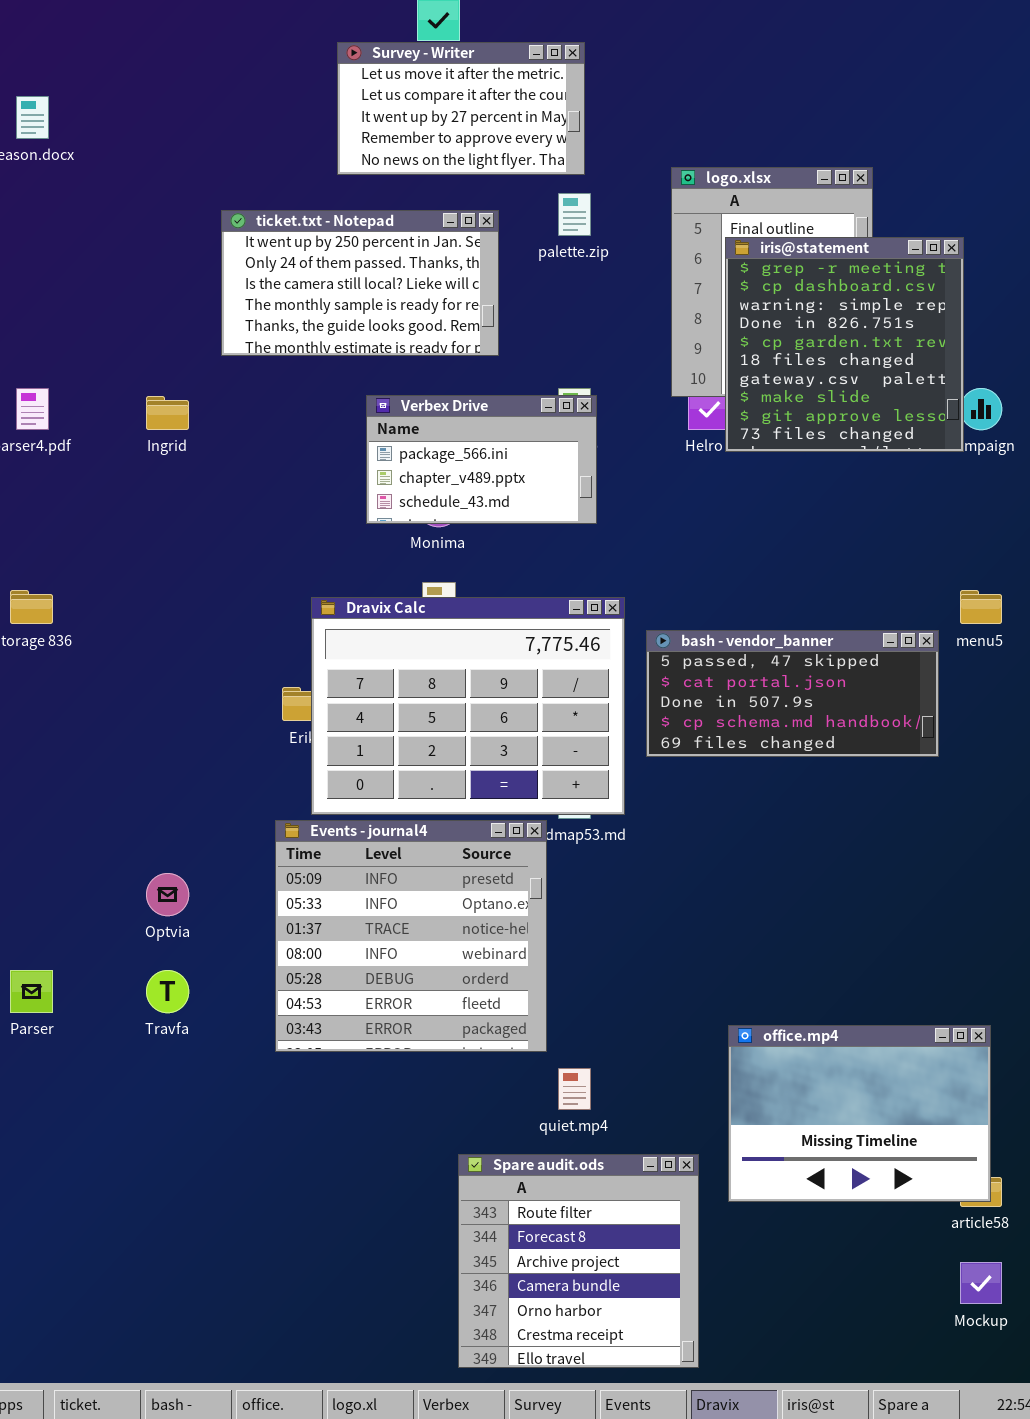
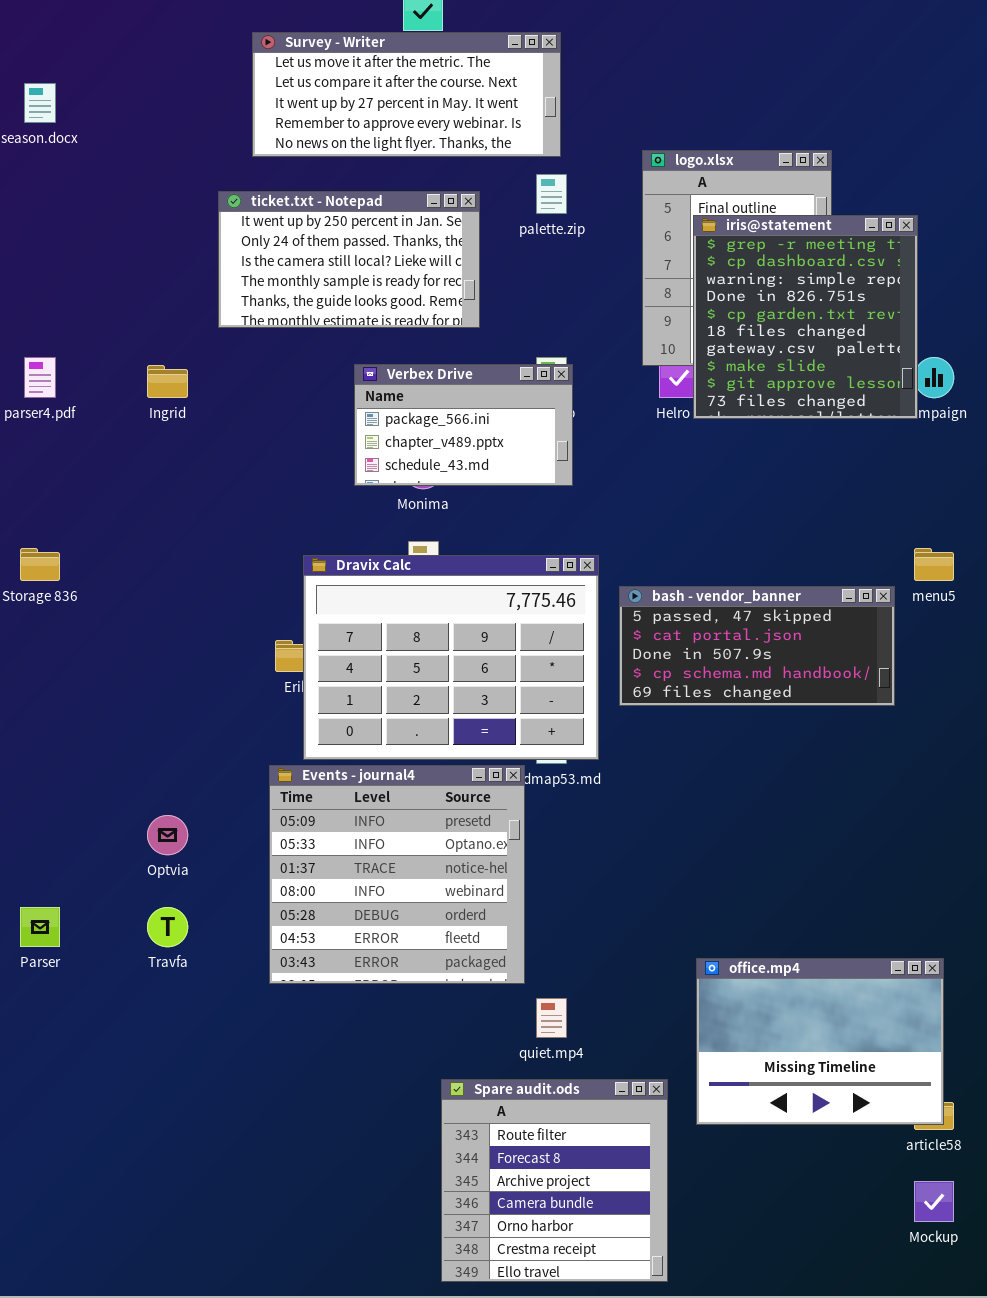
Survey - Writer: [337,42,585,175] -> [252,32,561,157], resized

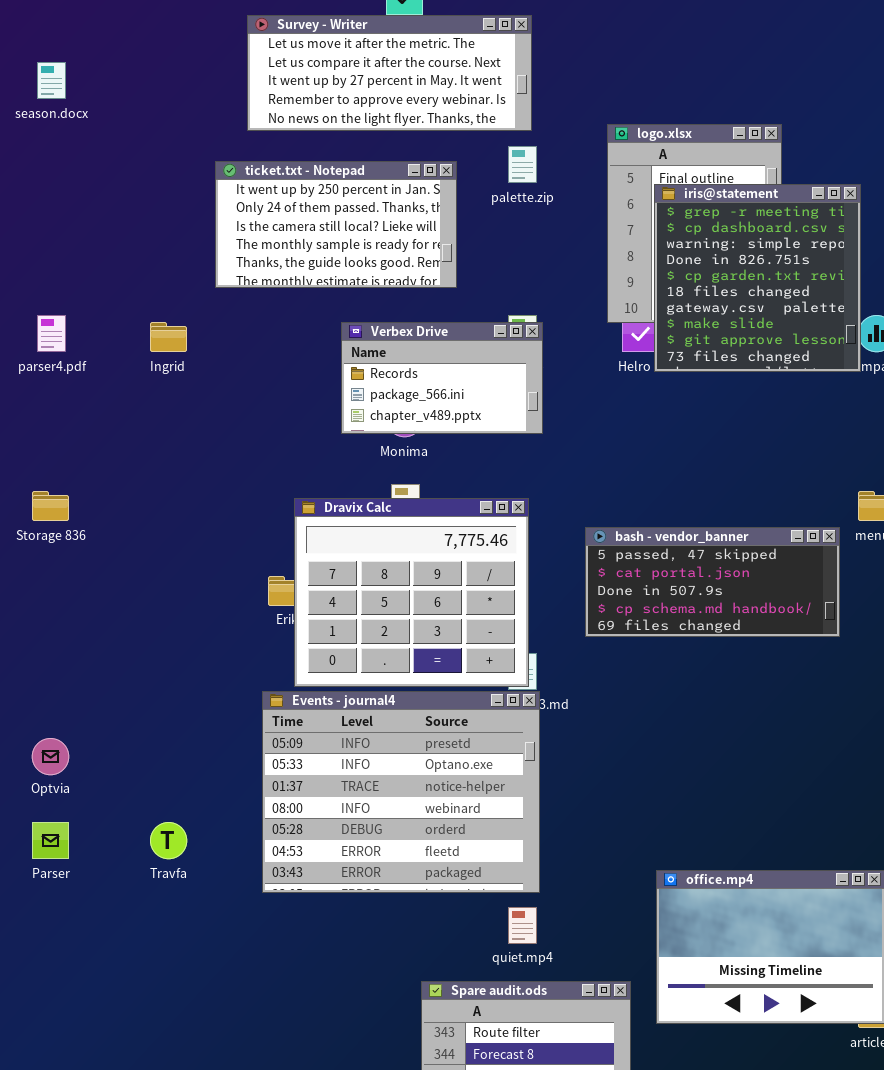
Verbex Drive: [354,364,573,486] -> [341,322,543,434], scrolled up 1 row
Dravix Calc: [303,555,599,760] -> [294,498,529,687], resized
Events - journal4: [269,765,525,984] -> [262,691,540,893], resized
Optvia: [147,815,188,855] -> [32,738,69,775], moved

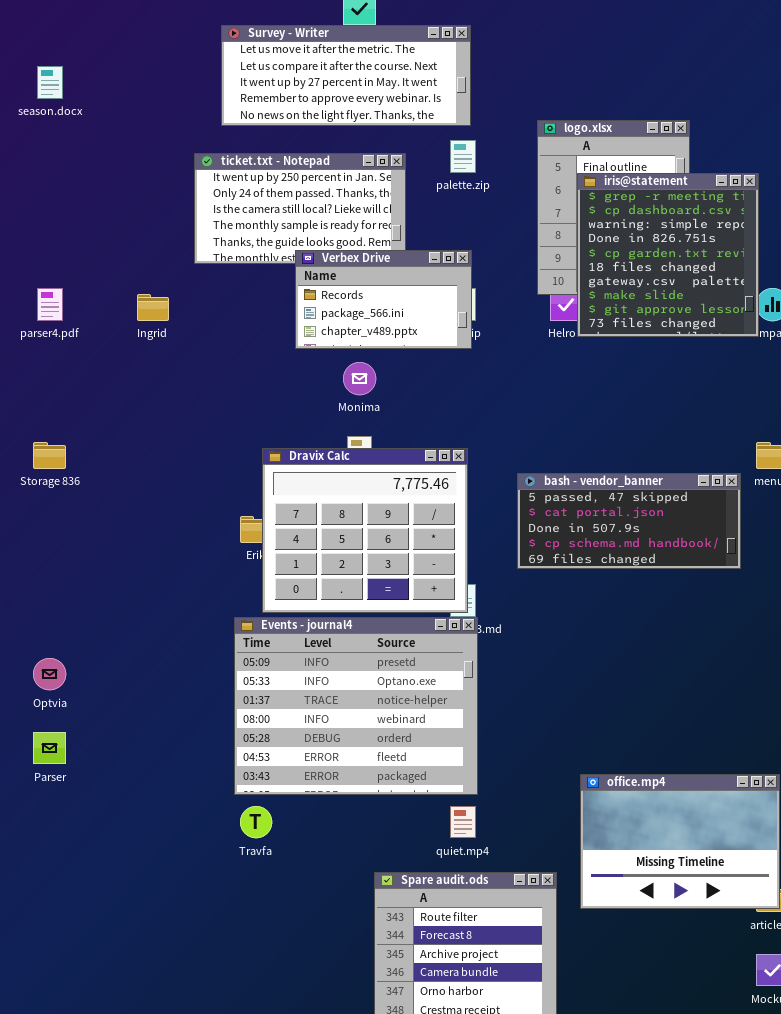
Verbex Drive: [341,322,543,434] -> [295,250,472,349], moved
Travfa: [150,822,187,859] -> [240,806,272,838], moved

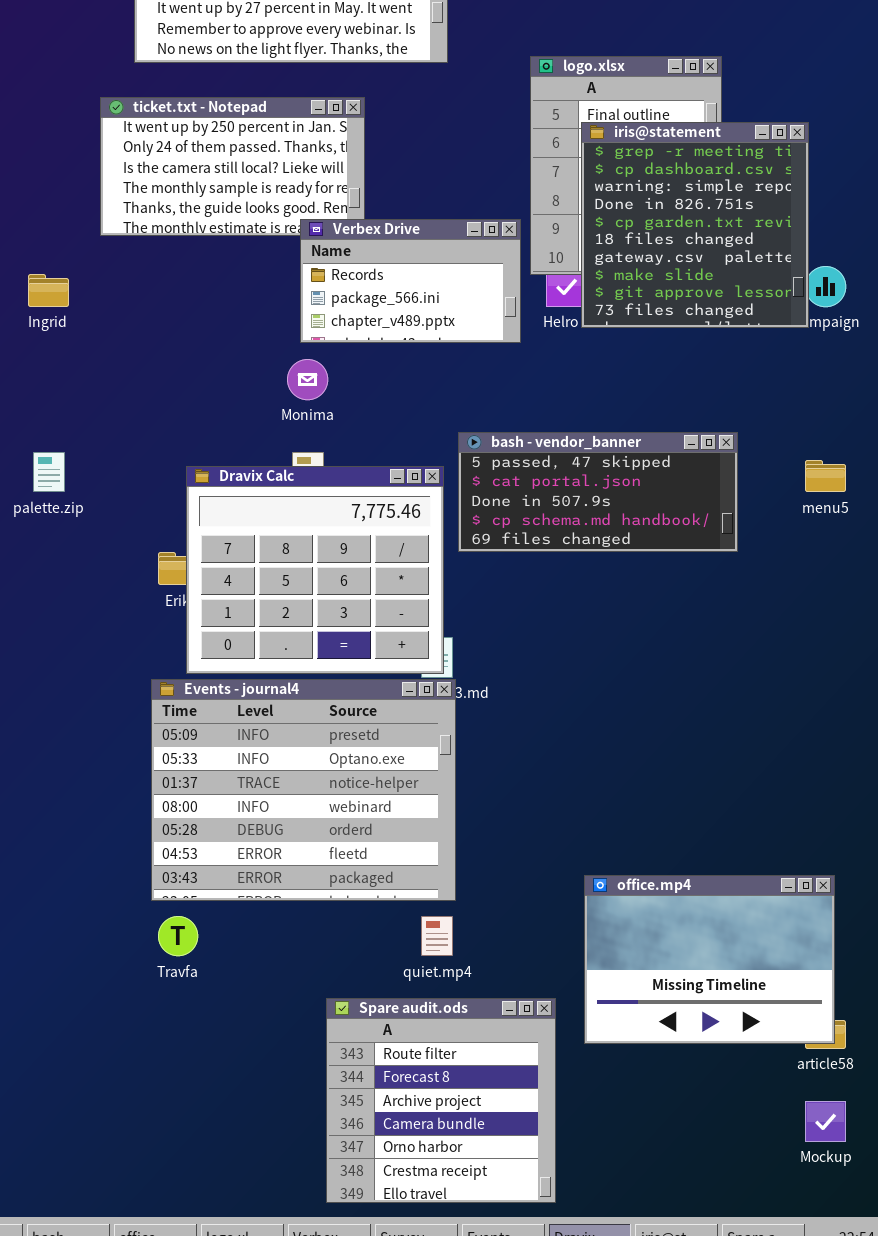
palette.zip: [450,140,476,173] -> [33,452,65,492], moved
Verbex Drive: [295,250,472,349] -> [300,219,521,343], moved
bash - vendor_banner: [517,473,741,569] -> [458,432,738,552], moved

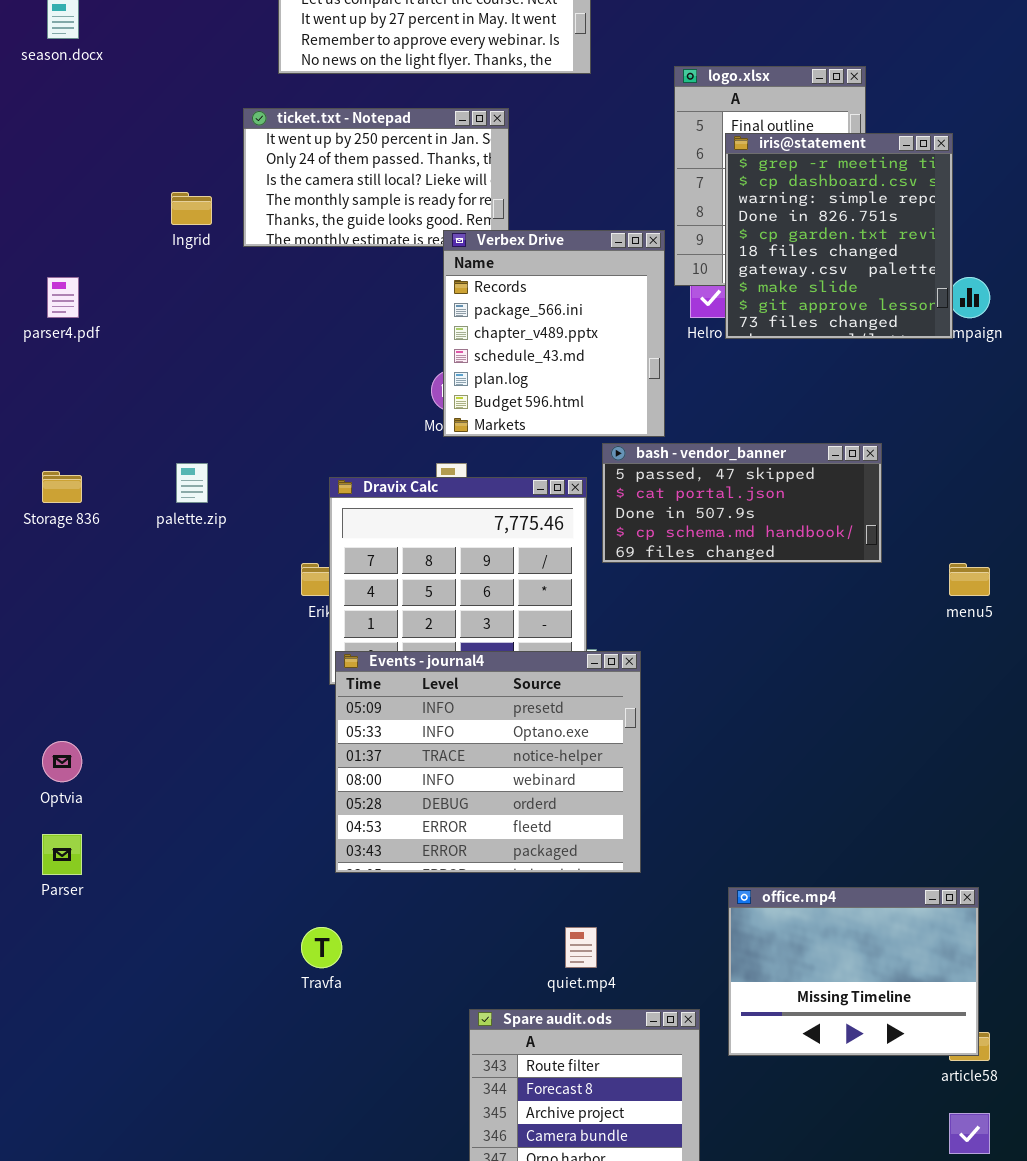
Verbex Drive: [300,219,521,343] -> [443,230,665,437], resized
Ingrid: [28,274,69,307] -> [171,192,212,225], moved
menu5: [805,460,846,492] -> [949,563,990,596], moved
Events - journal4: [151,679,456,901] -> [335,651,641,873], moved

